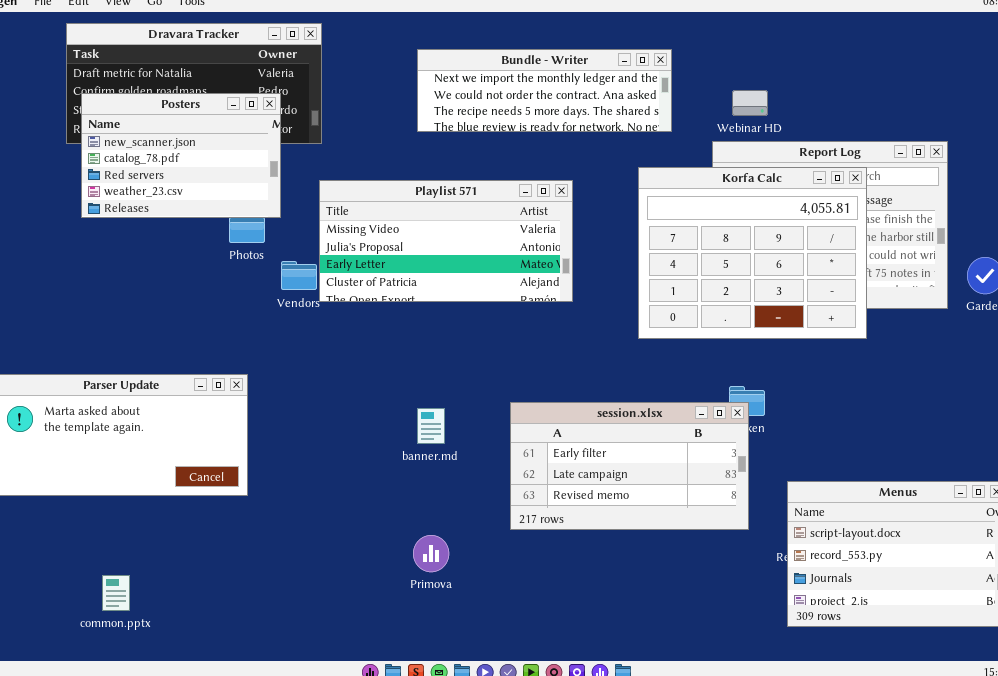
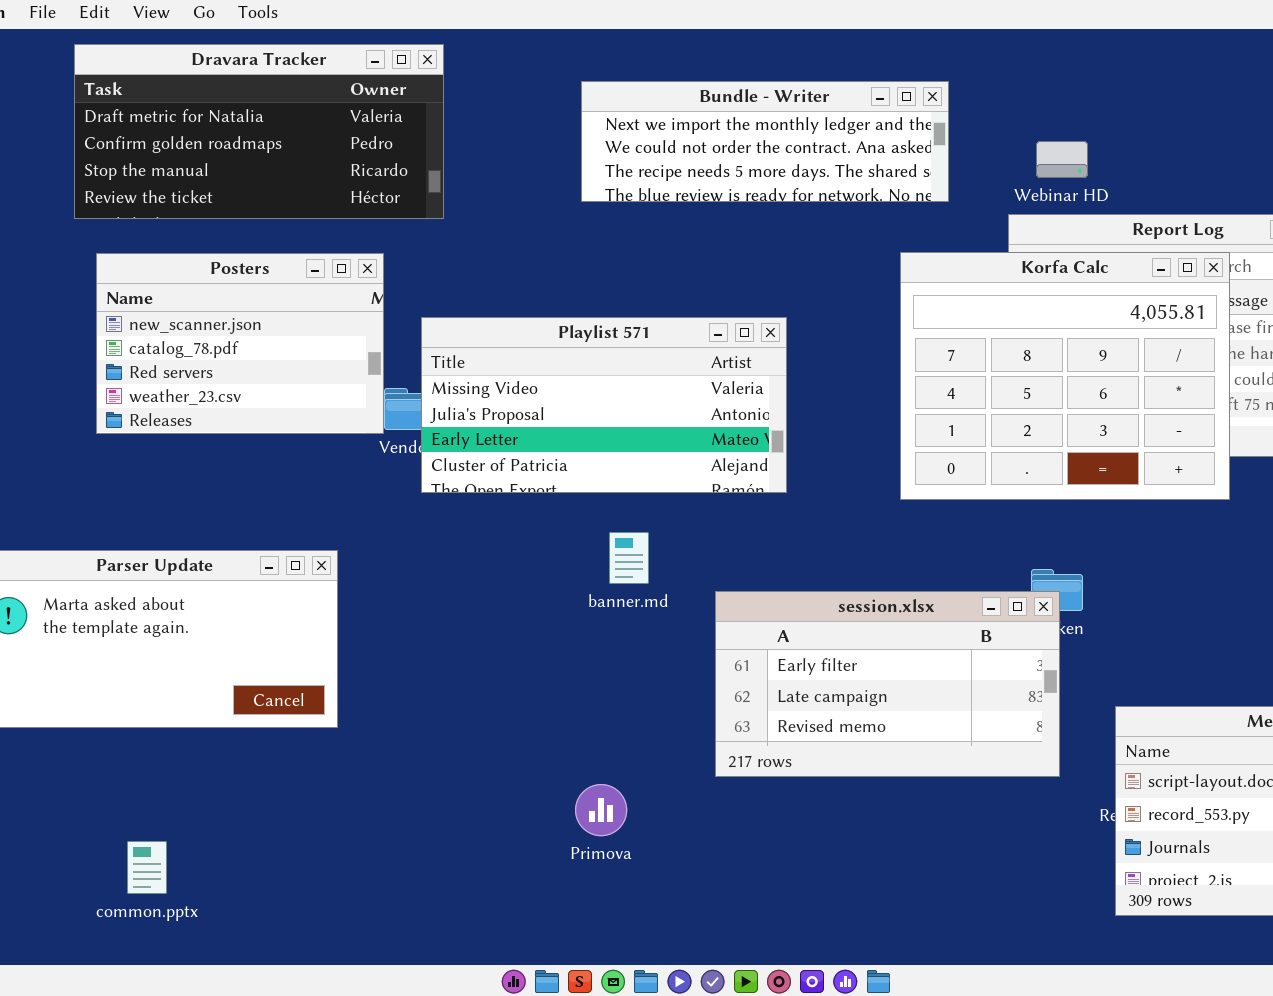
Posters: [81,93,281,218] -> [96,253,384,434], moved
Playlist 571: [319,180,573,302] -> [421,317,787,493], moved
banner.md: [417,408,445,444] -> [609,532,649,584], moved

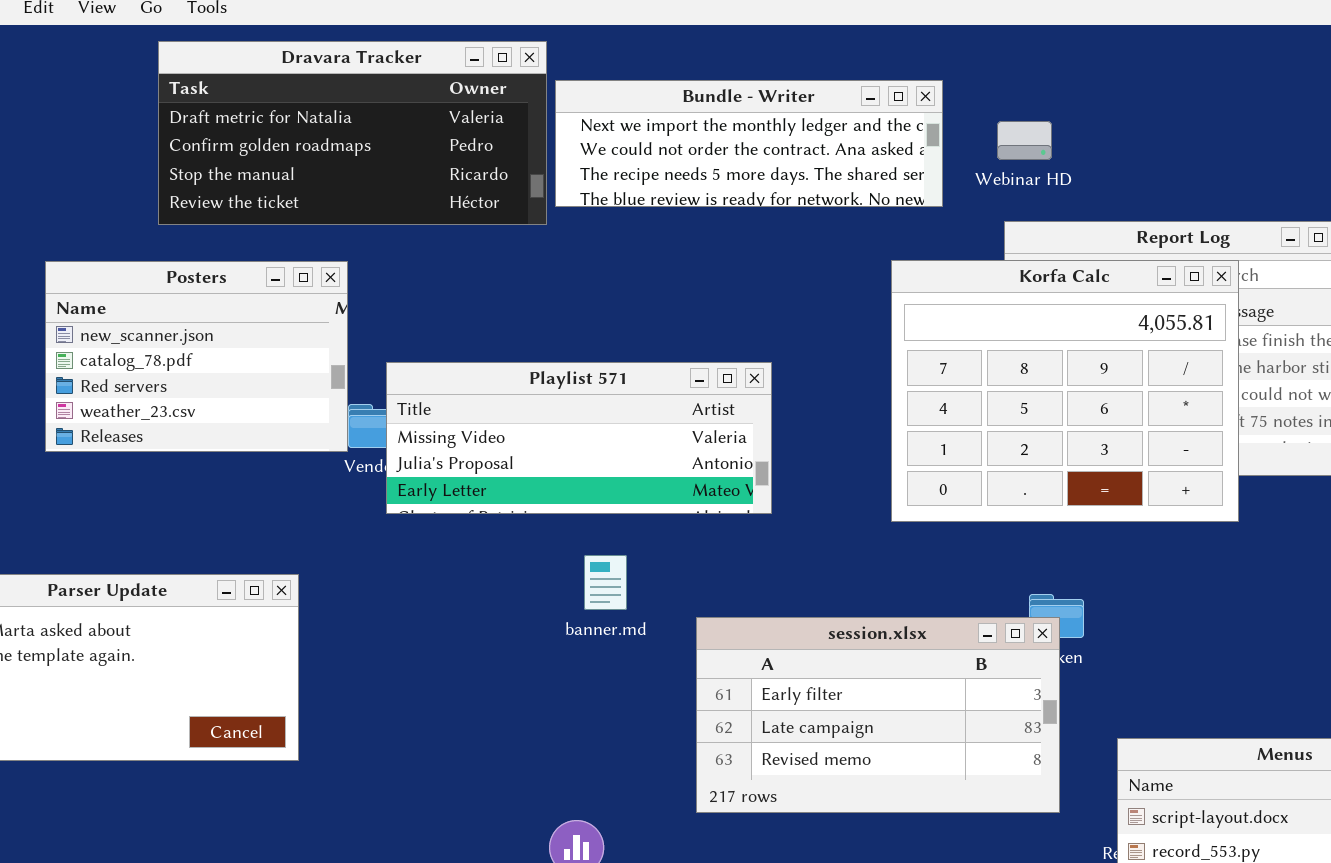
Dravara Tracker: [74,44,444,219] -> [158,41,547,225], moved
Webinar HD: [1036,141,1088,178] -> [997,121,1052,160], moved
Playlist 571: [421,317,787,493] -> [386,362,772,514], resized

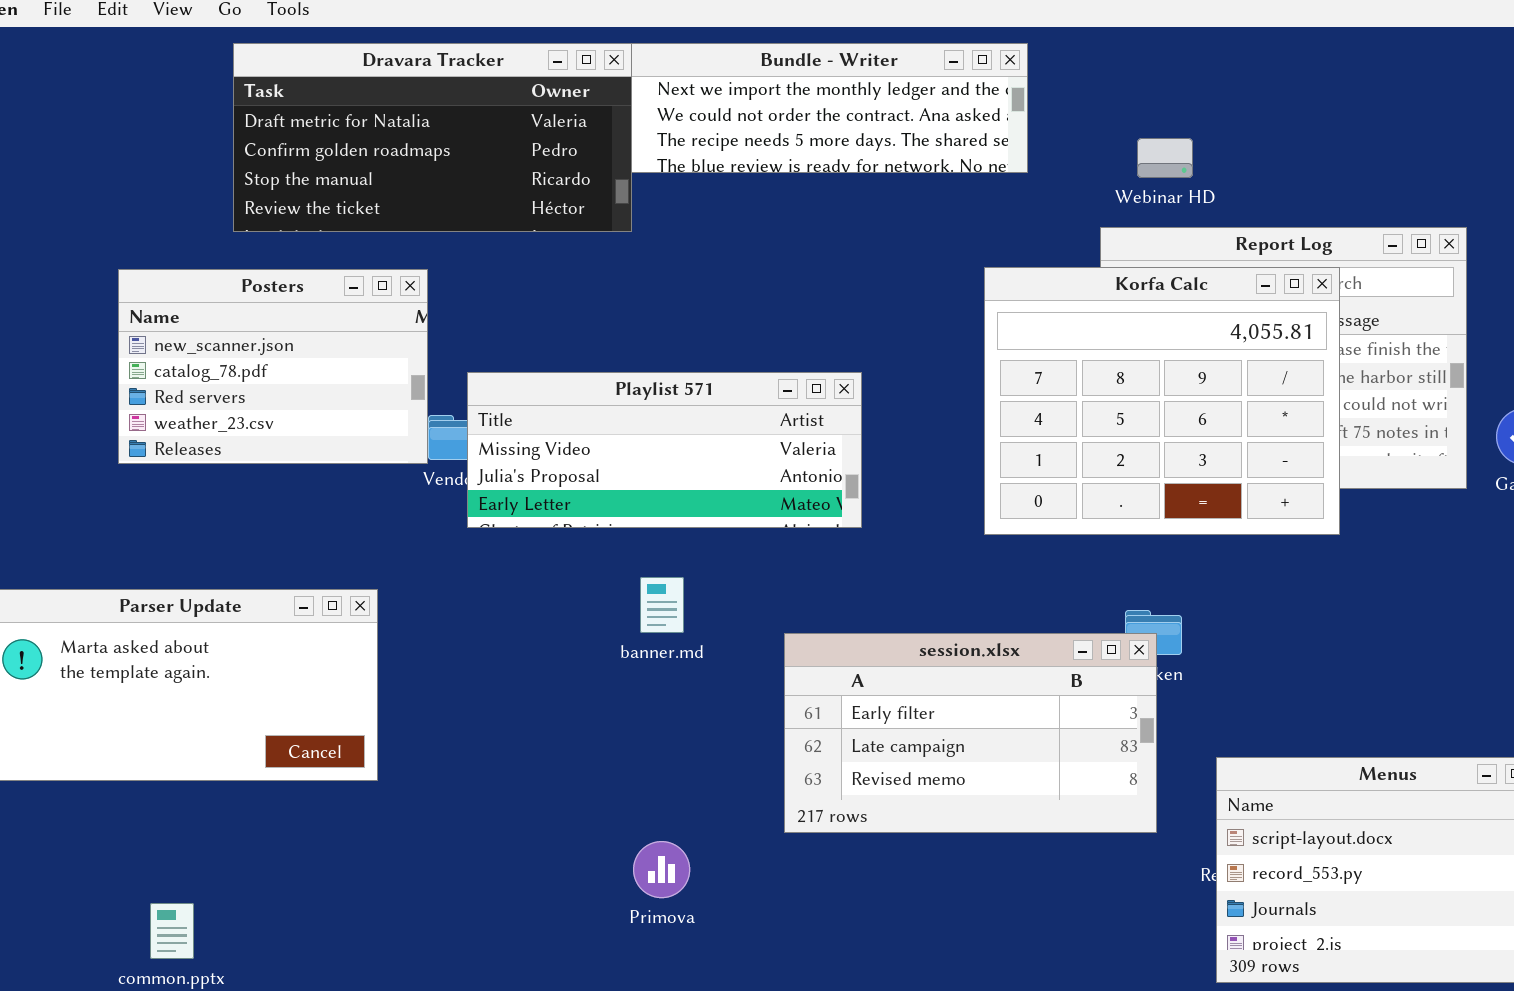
Bundle - Writer: [555,80,943,207] -> [631,43,1028,173], moved
Webinar HD: [997,121,1052,160] -> [1137,138,1193,178], moved
banner.md: [584,555,627,610] -> [640,577,684,633], moved

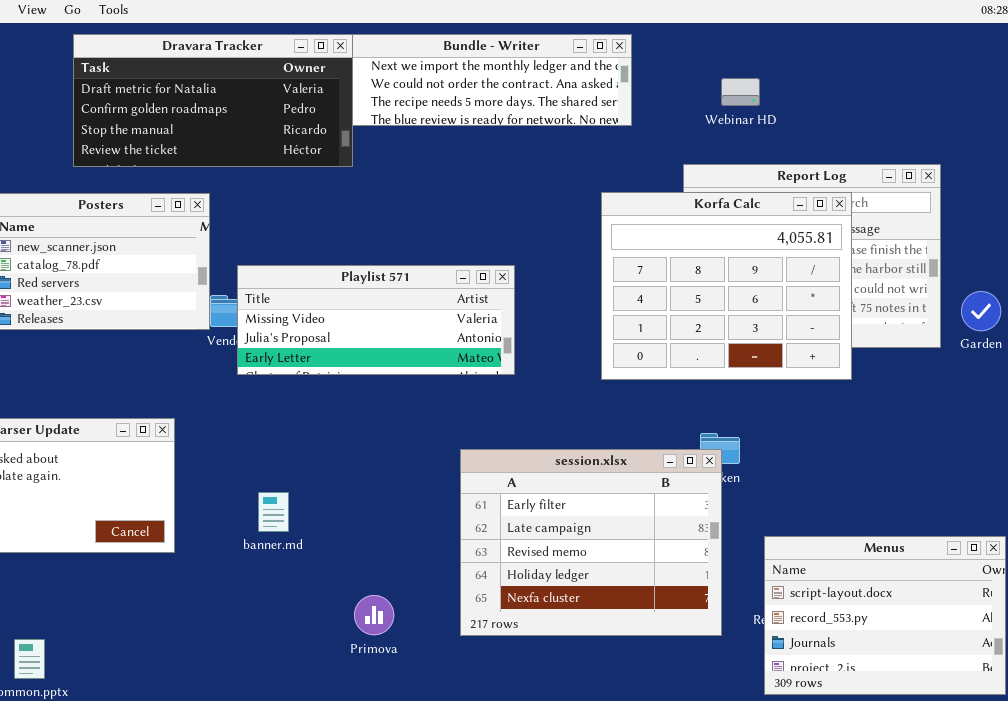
Webinar HD: [1137,138,1193,178] -> [721,78,760,106], moved
banner.md: [640,577,684,633] -> [258,492,289,532], moved
session.xlsx: [784,633,1157,833] -> [460,449,722,636], resized

